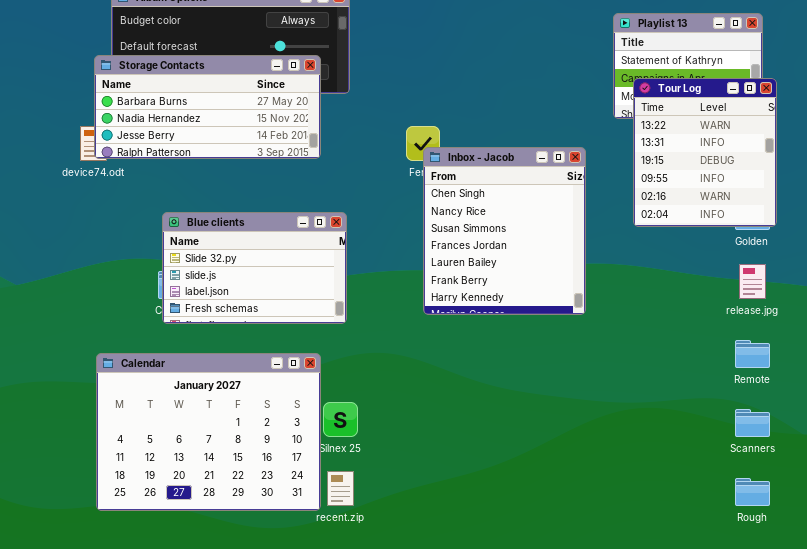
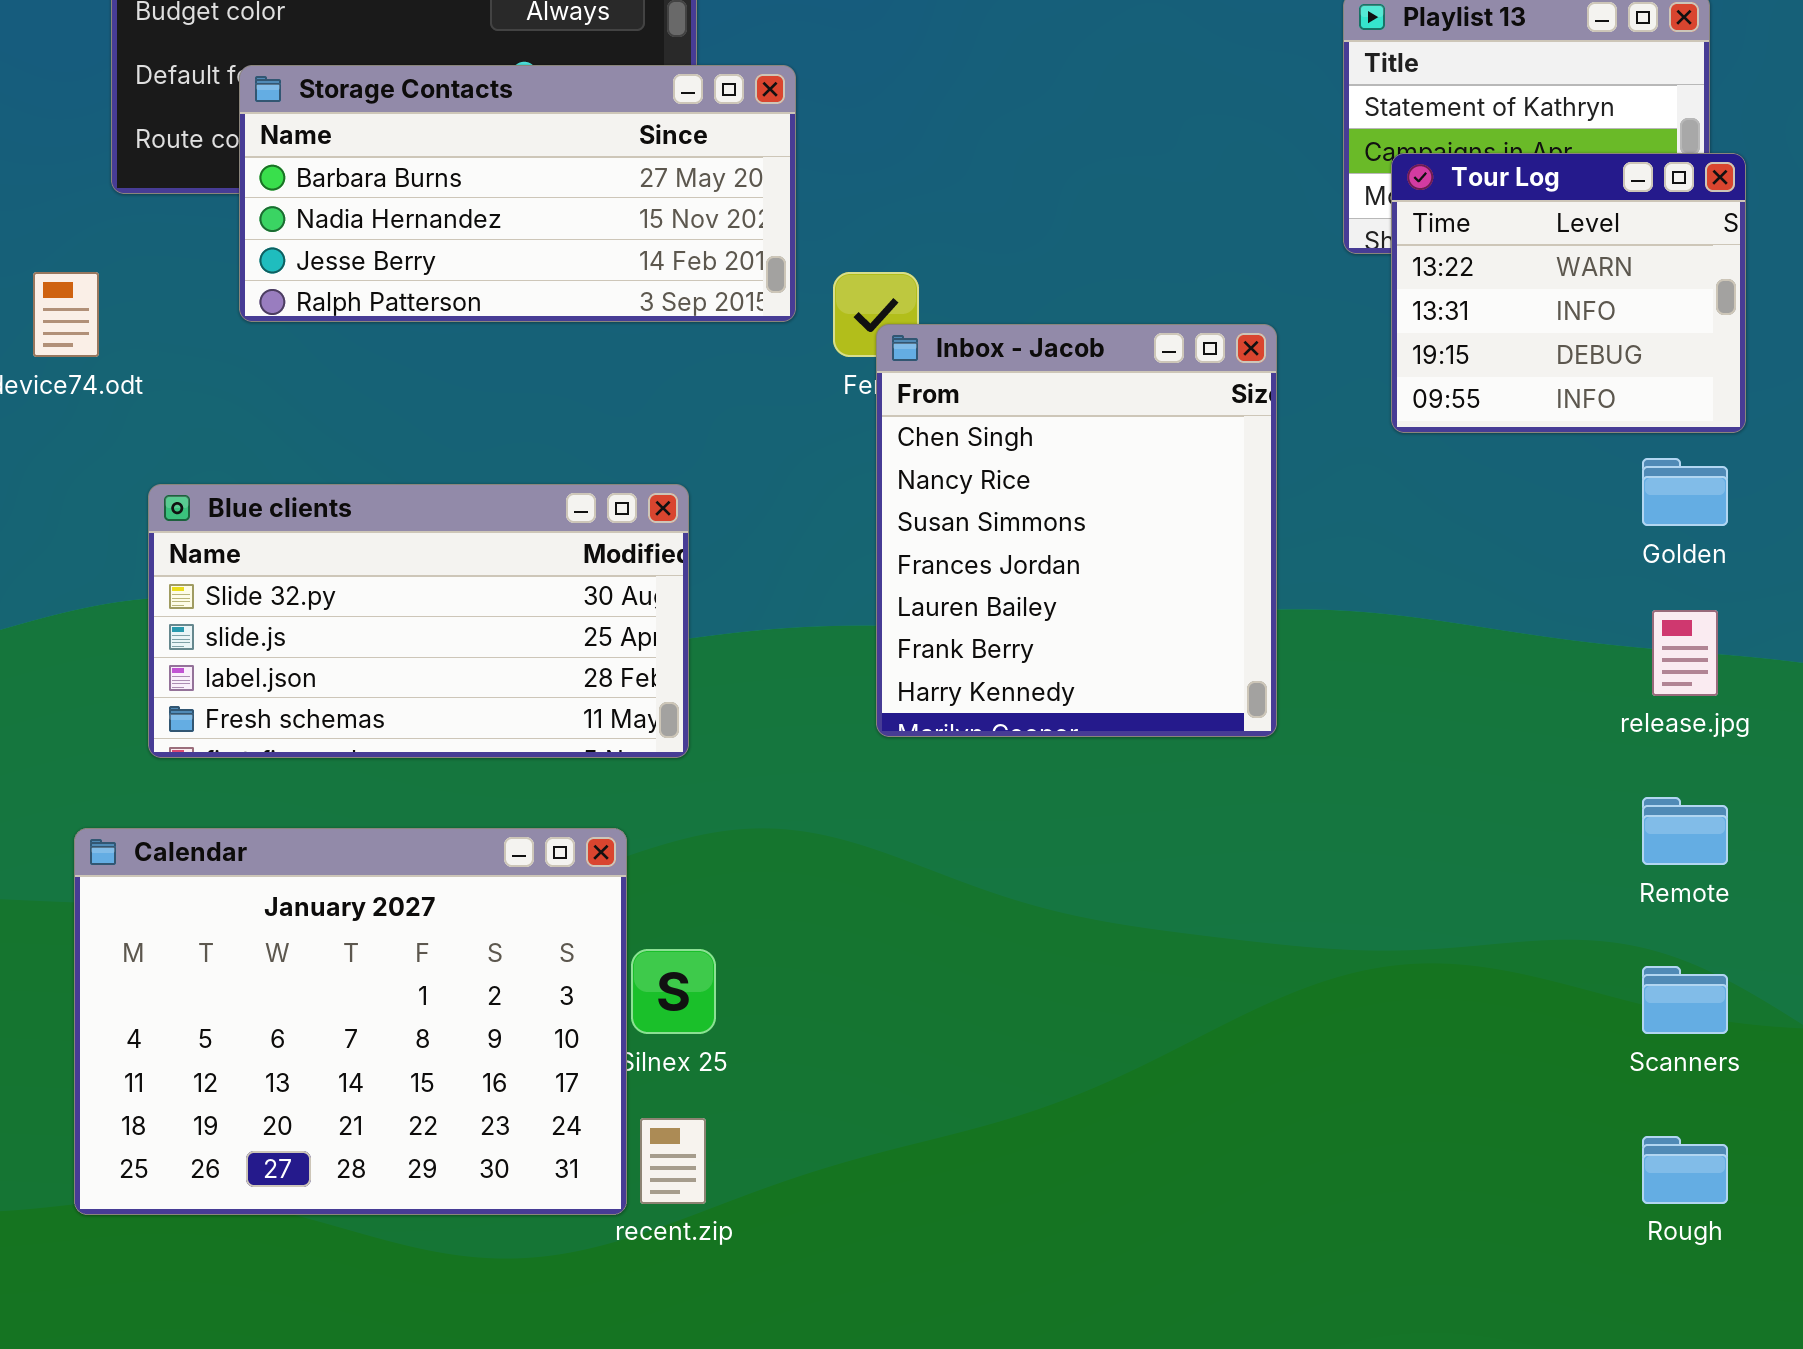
Storage Contacts: [94,55,321,159] -> [239,65,796,322], moved
Tour Log: [633,78,777,227] -> [1391,153,1746,433], resized
Blue clients: [162,212,347,324] -> [148,484,689,758], resized

